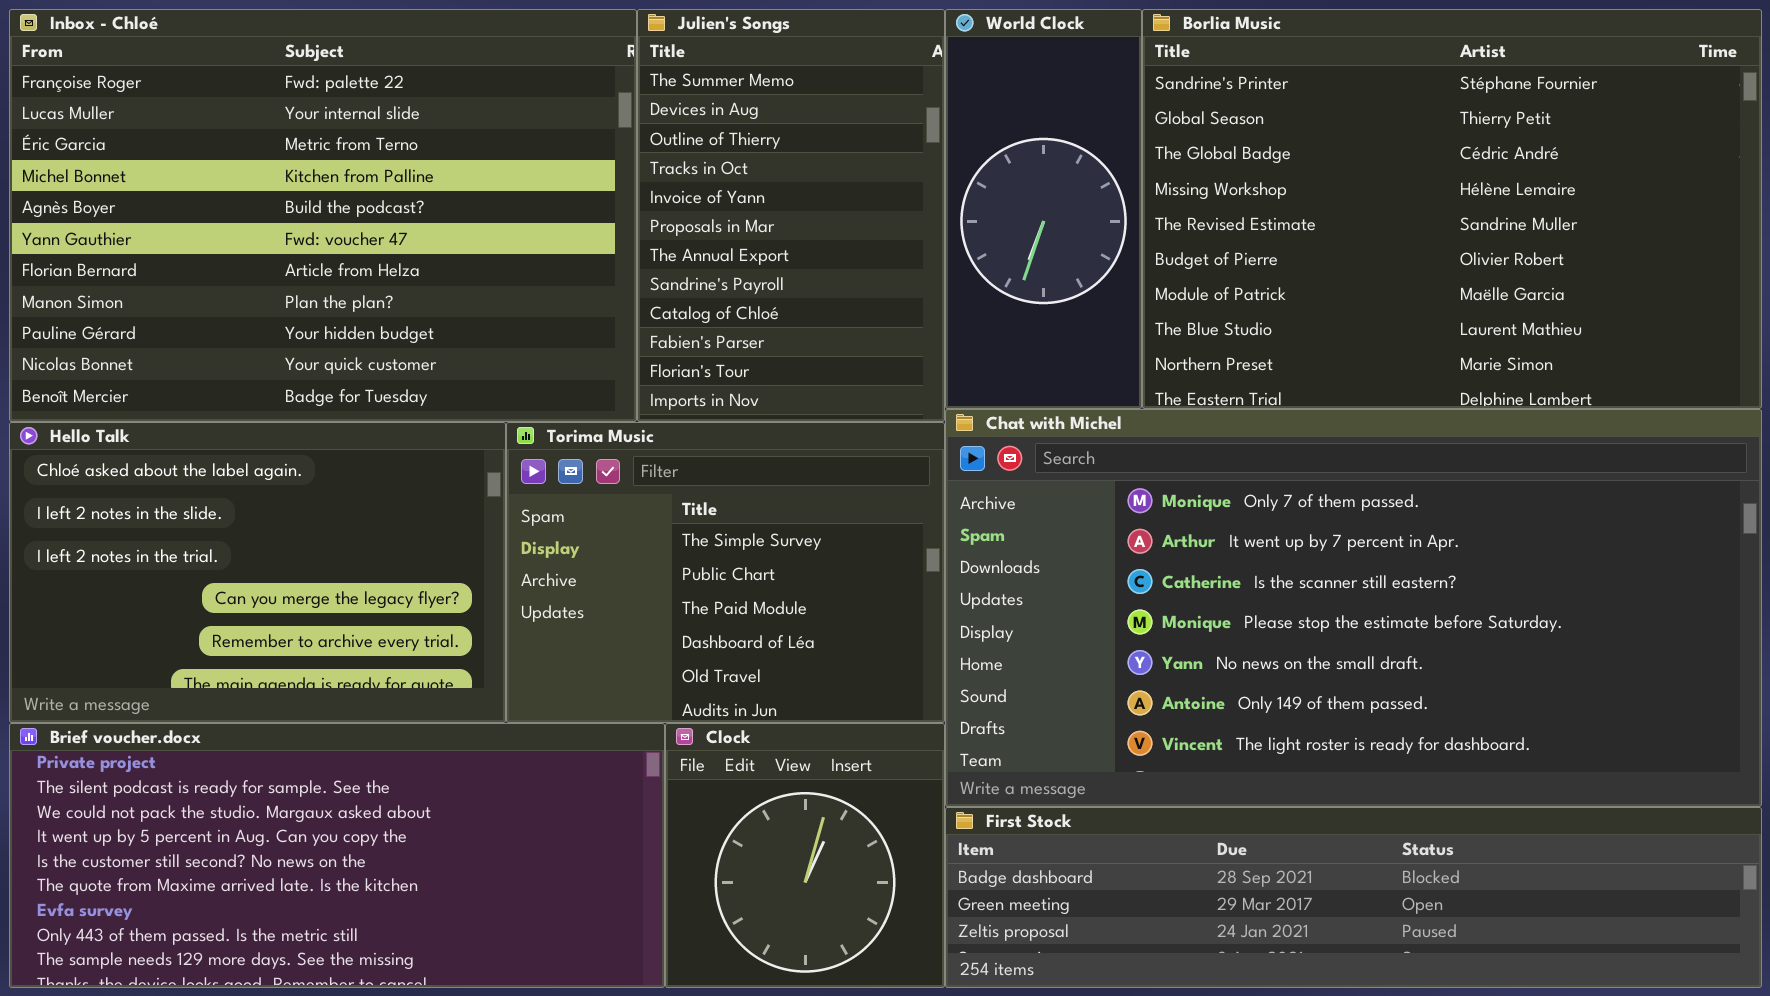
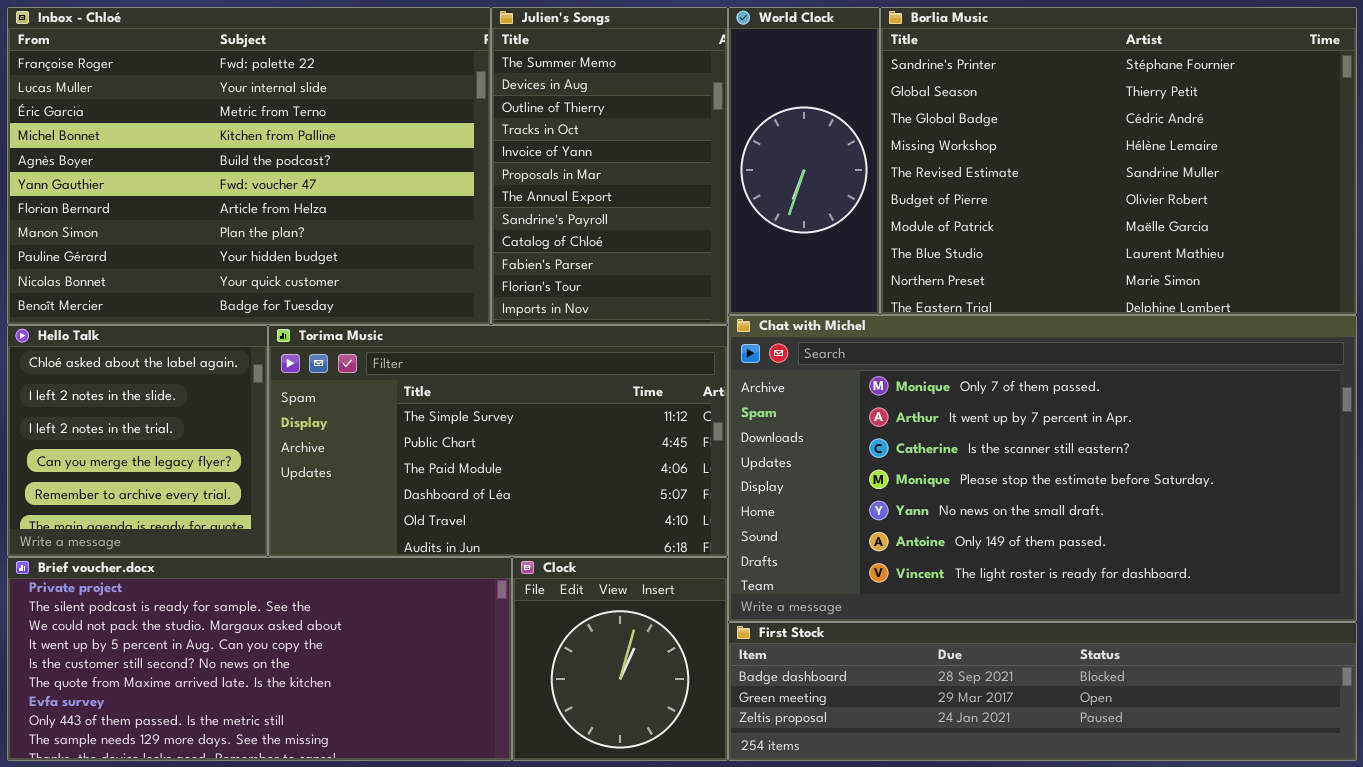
Hello Talk: [9,422,506,723] -> [7,325,268,557], resized
Torima Music: [506,422,945,723] -> [268,325,728,557], resized

